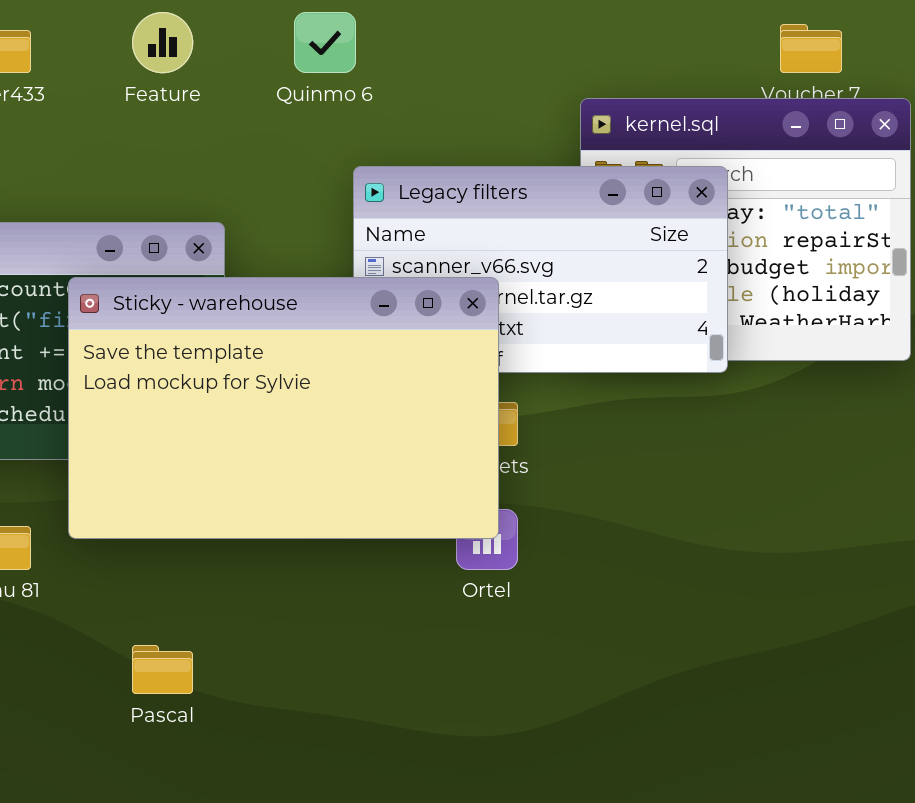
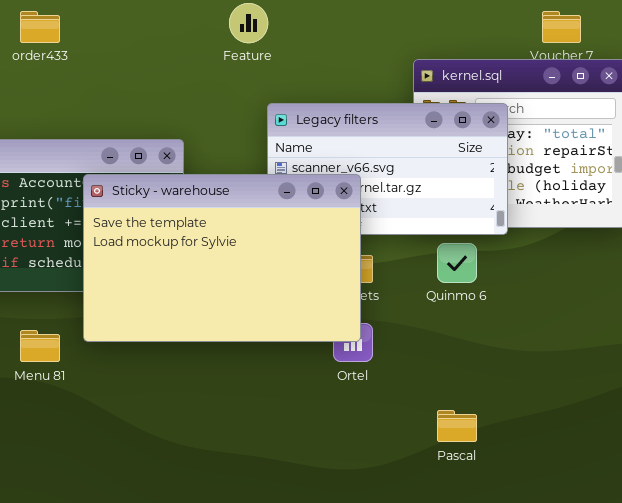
Feature: [132,12,193,73] -> [229,3,268,43], moved
Quinmo 6: [294,12,356,73] -> [437,243,477,283], moved
Pascal: [132,645,193,694] -> [437,410,477,442], moved

